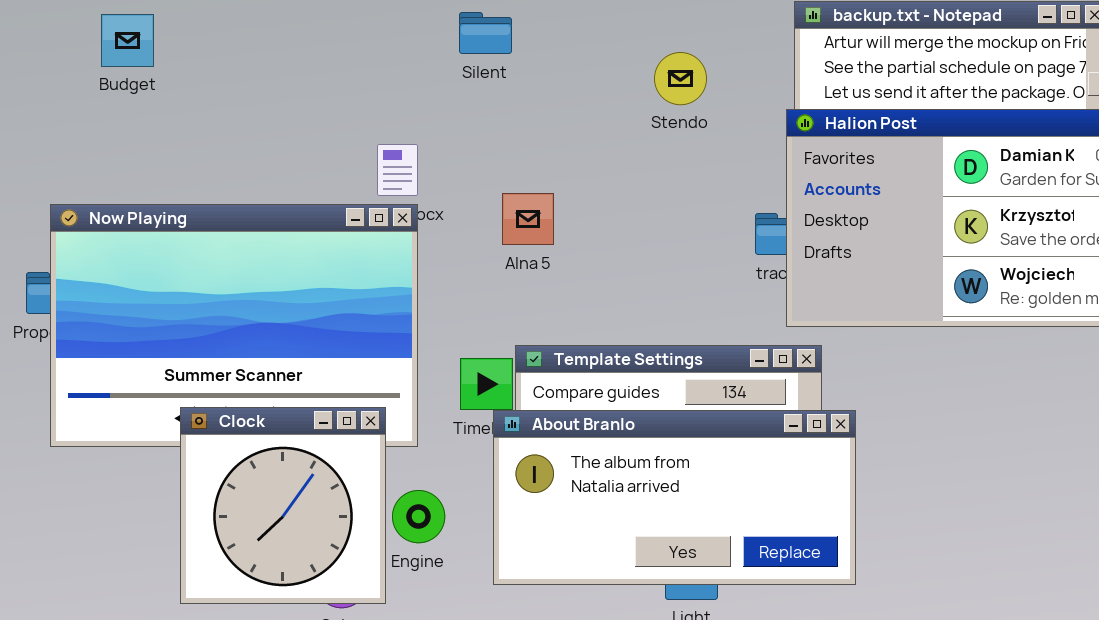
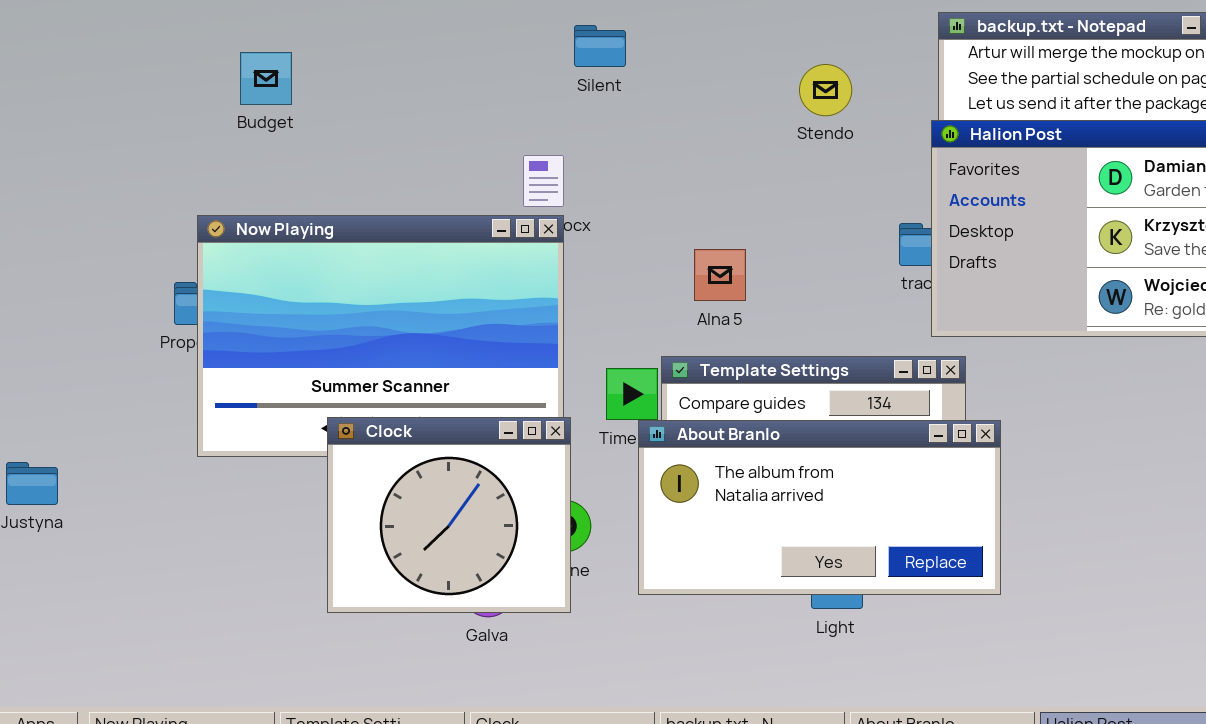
Silent: [459,12,512,54] -> [574,25,626,67], moved
Budget: [101,14,154,67] -> [240,52,292,105], moved
Alna 5: [502,193,554,245] -> [694,249,746,301], moved
Clock: [180,407,386,604] -> [327,417,571,613], resized

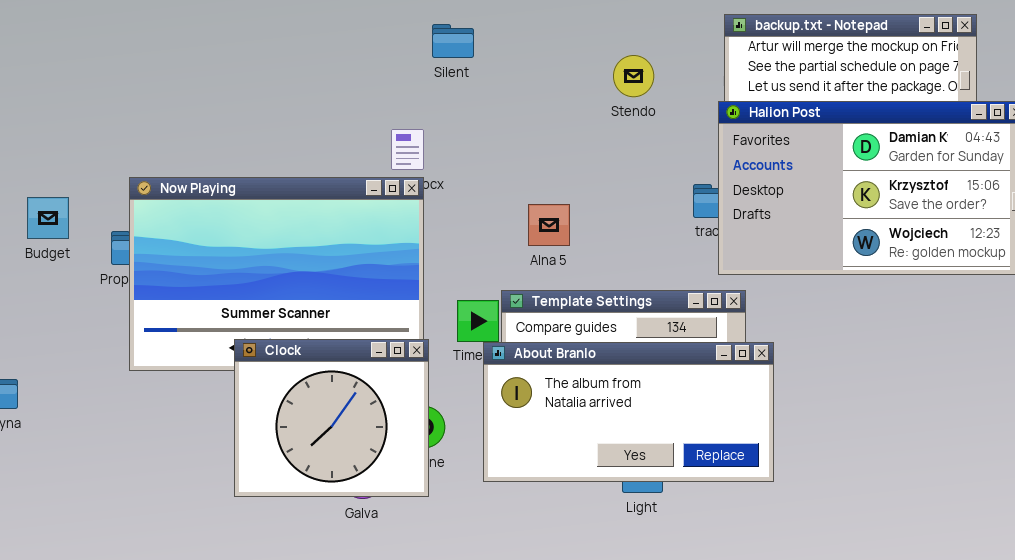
Budget: [240,52,292,105] -> [27,197,69,239], moved

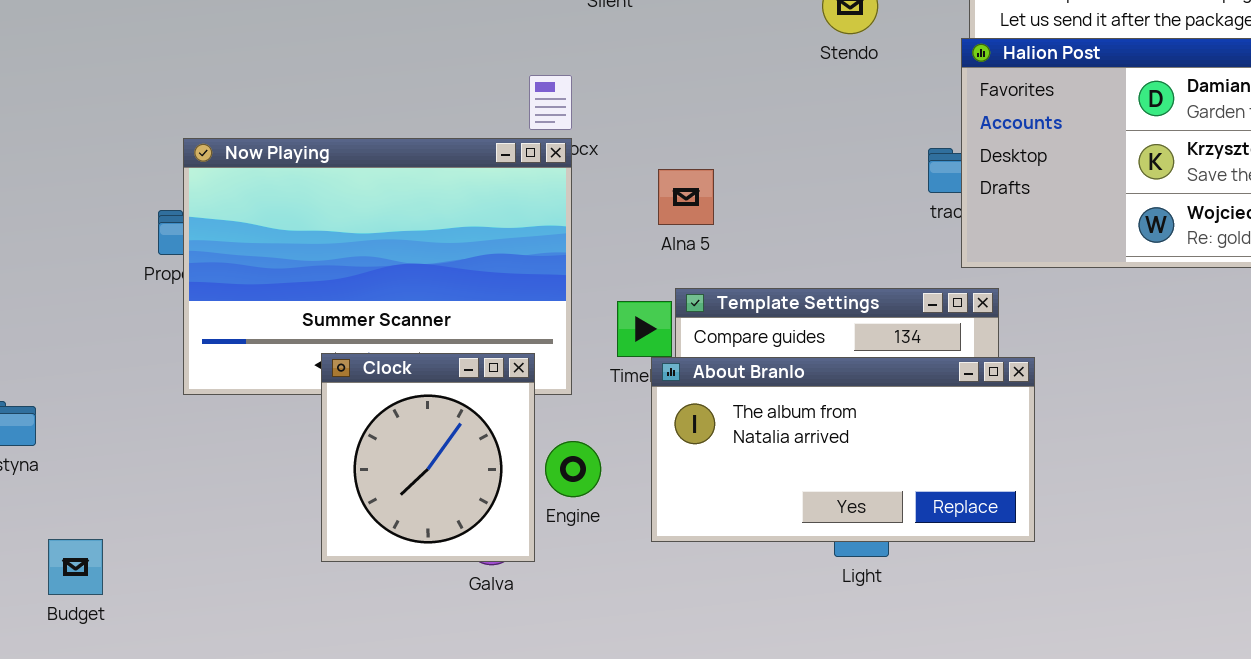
Budget: [27,197,69,239] -> [48,539,103,595], moved
Alna 5: [528,204,570,246] -> [658,169,714,225], moved
Clock: [234,339,429,497] -> [321,353,535,562], resized

